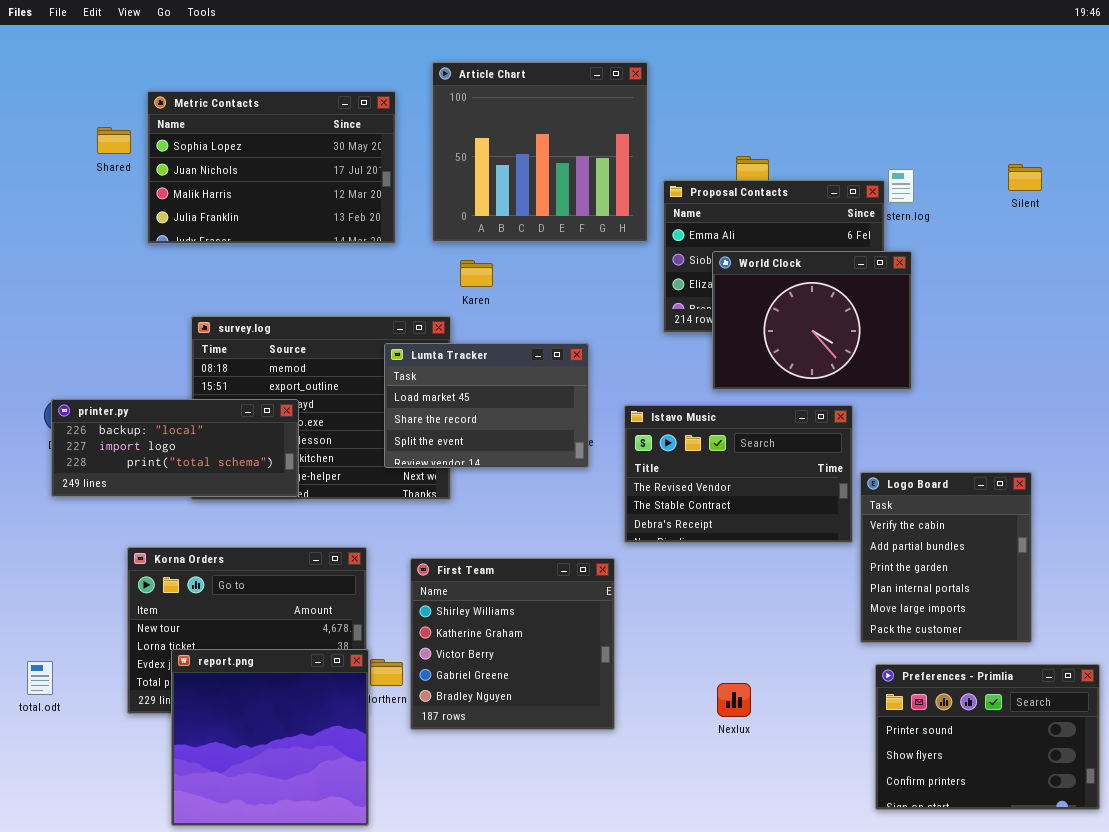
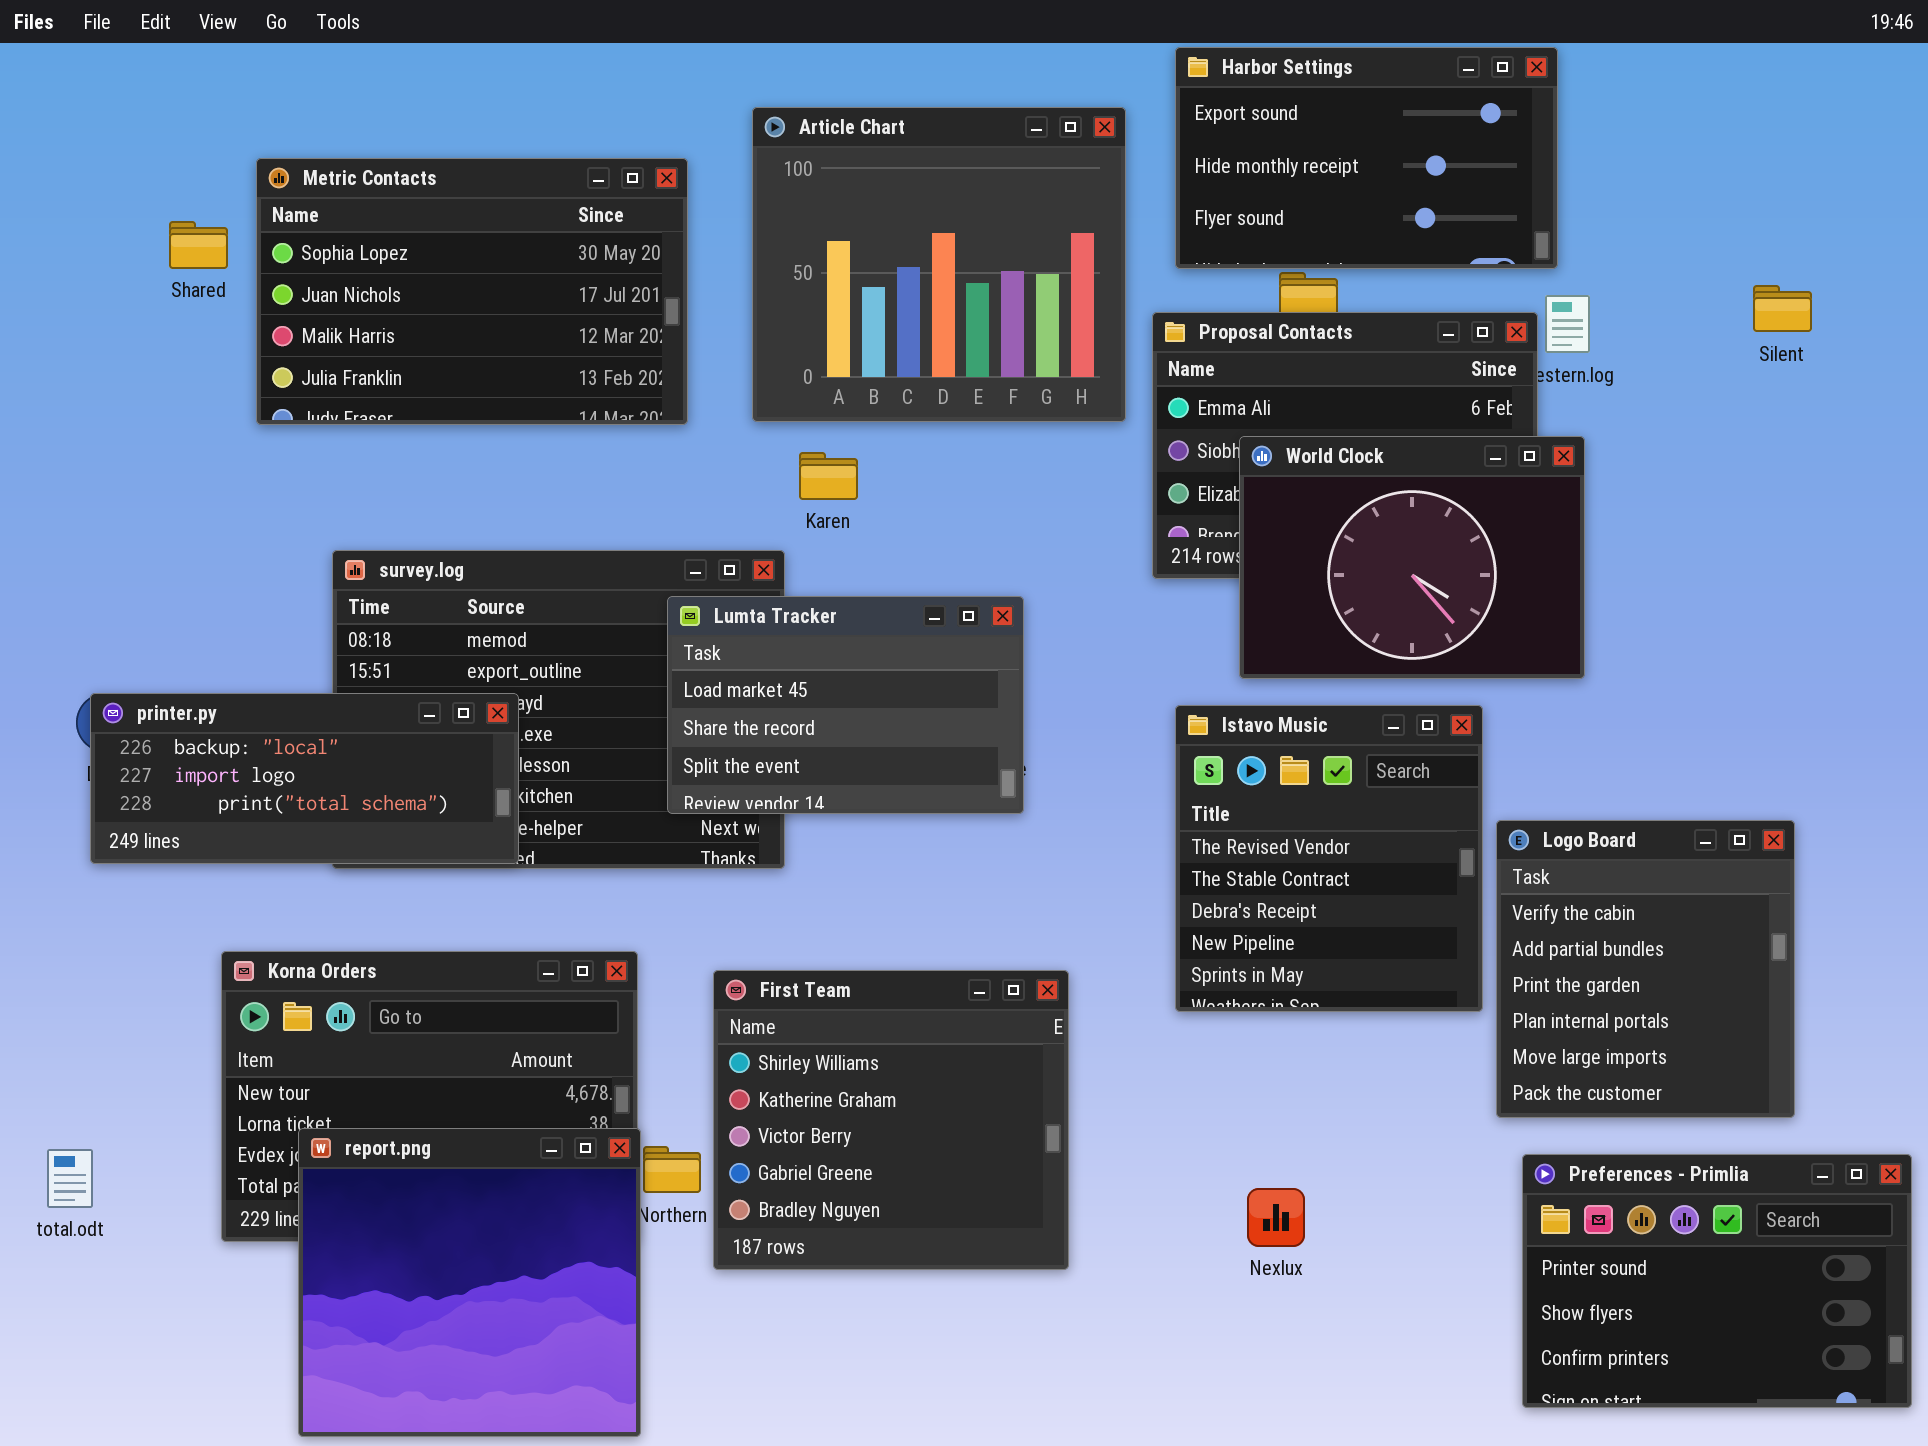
Harbor Settings: none -> [1175,47,1558,269], opened
Istavo Music: [624,405,853,543] -> [1175,705,1483,1012], resized

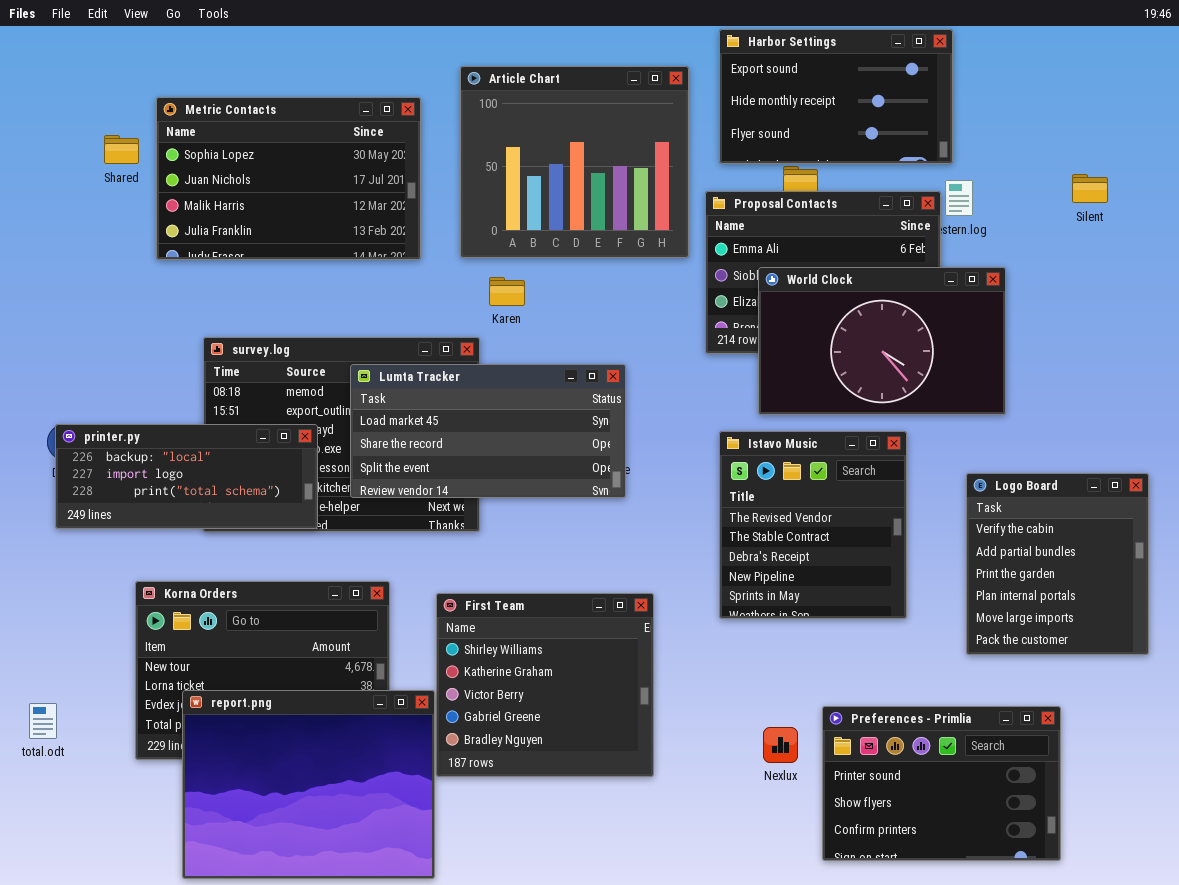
World Clock: [1239,436,1585,679] -> [758,267,1006,415], resized
Lumta Tracker: [667,596,1024,814] -> [350,364,626,498], resized
Logo Board: [1496,820,1795,1118] -> [966,473,1149,655], moved
report.png: [298,1128,641,1437] -> [182,690,435,879], resized
Preferences - Primlia: [1522,1154,1912,1408] -> [822,706,1061,861], moved

